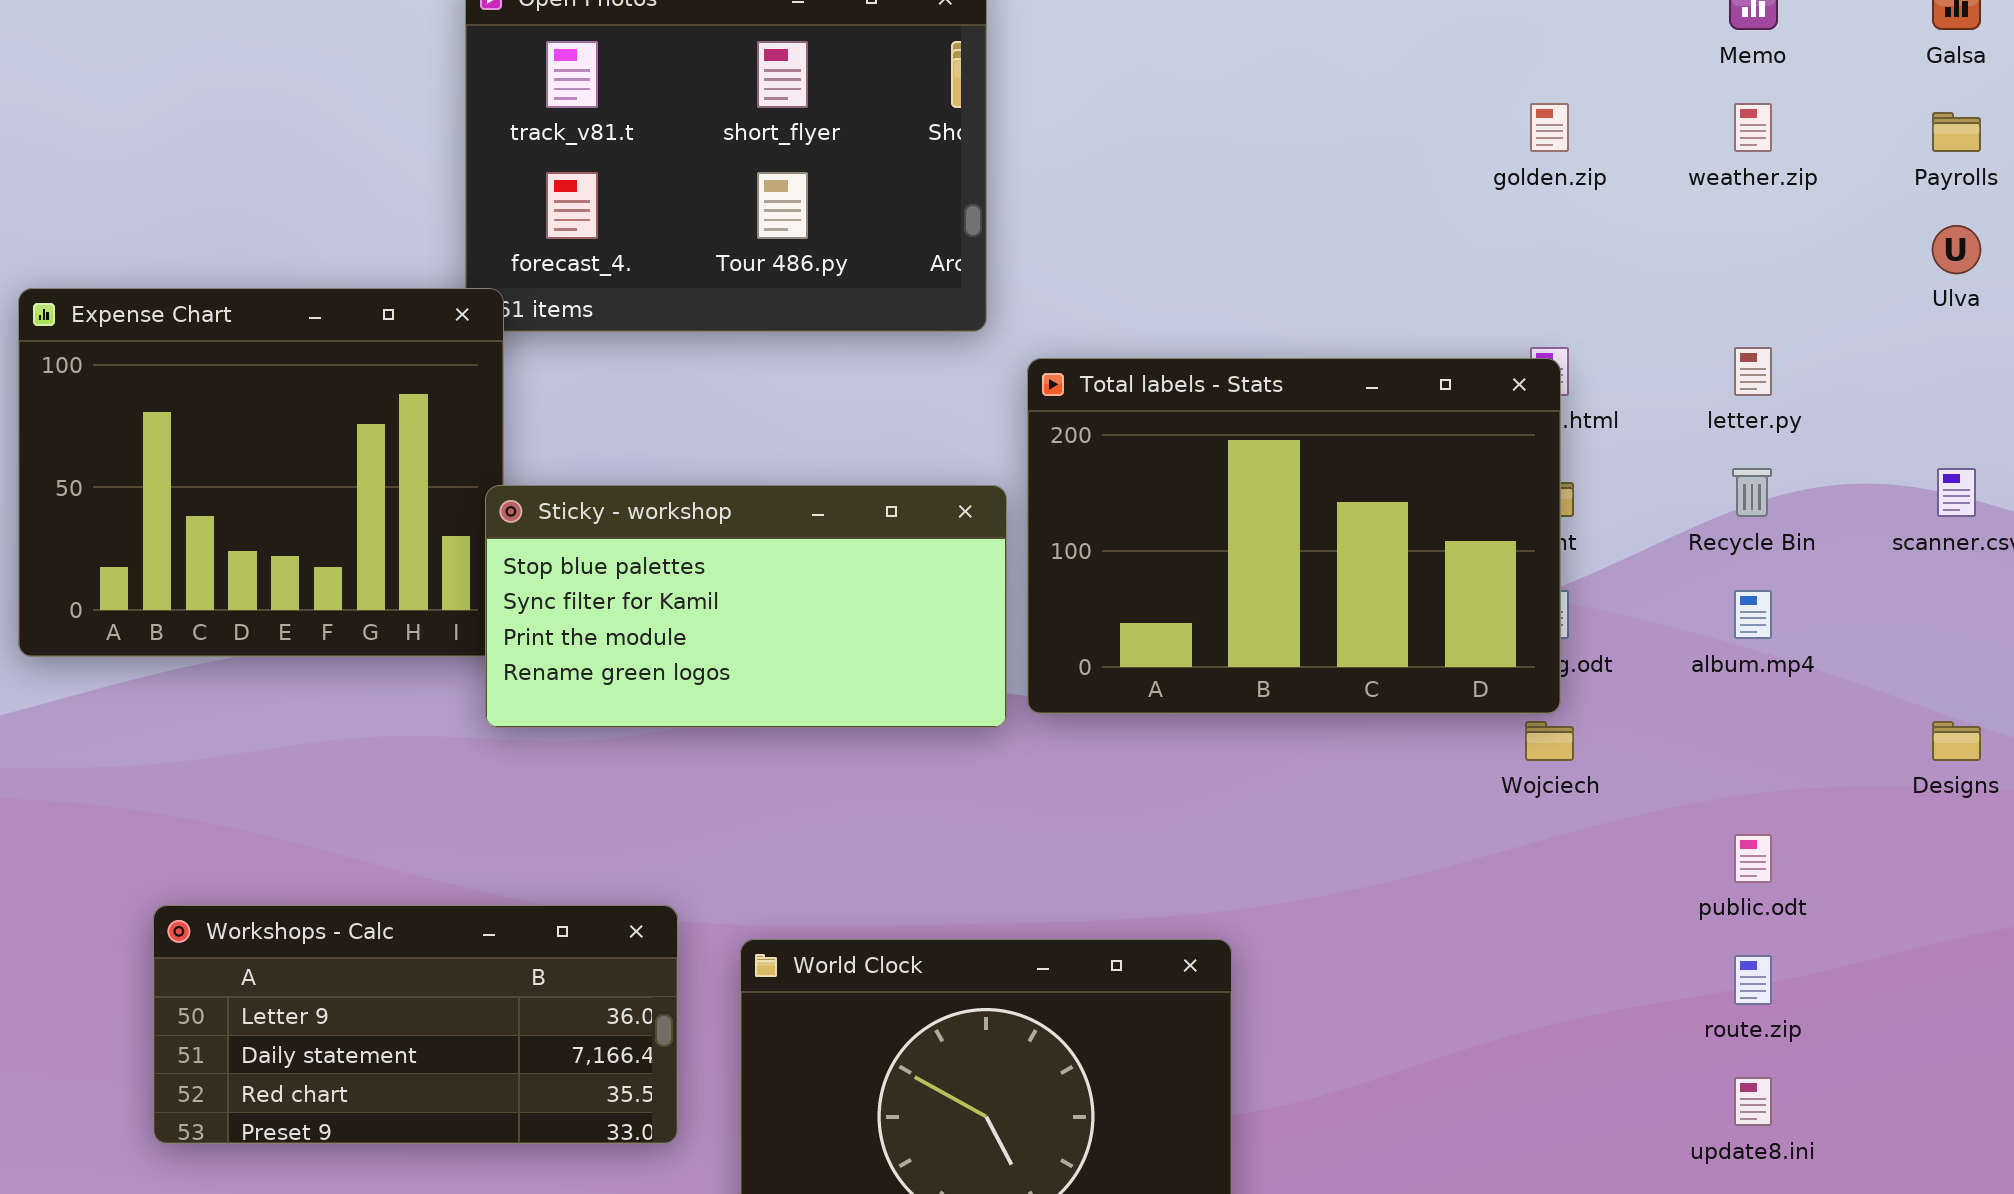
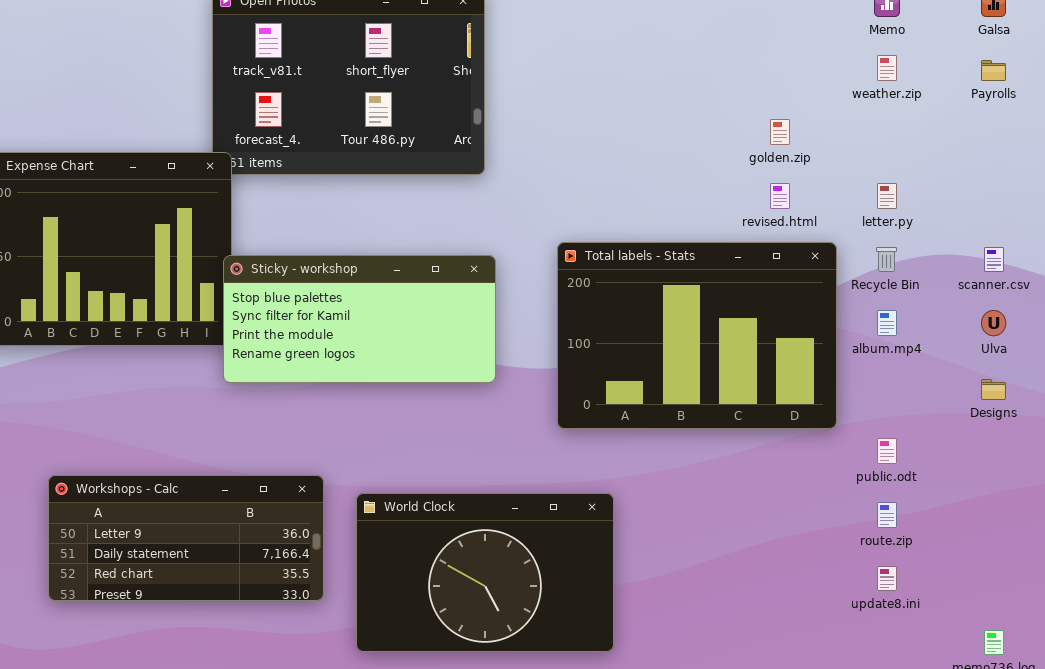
golden.zip: [1530,103,1569,152] -> [770,119,790,145], moved
Ulva: [1932,225,1981,274] -> [981,310,1006,336], moved
Total labels - Stats: [1027,358,1561,714] -> [557,242,837,429], moved

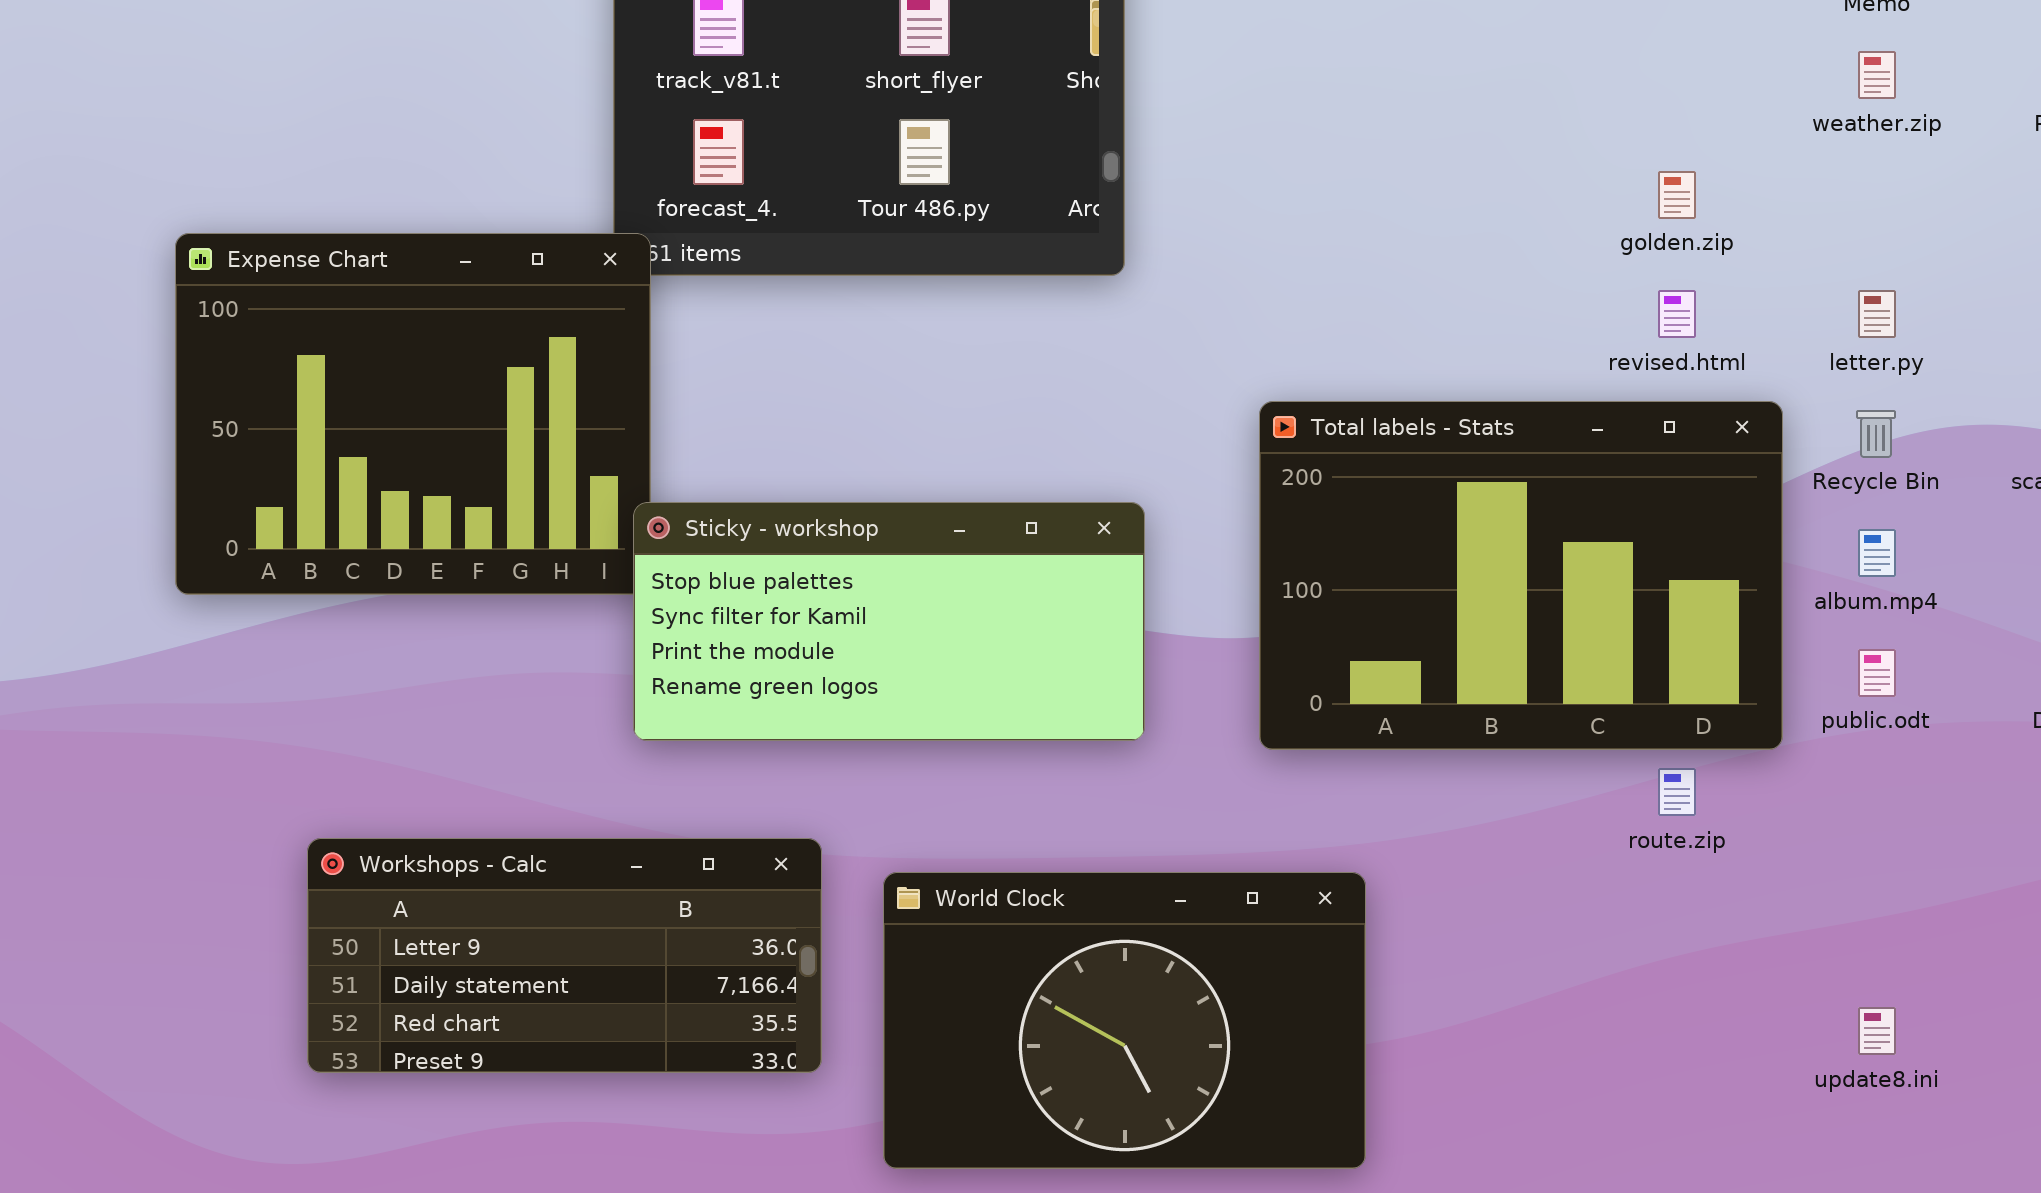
Sticky - workshop: [223,255,496,383] -> [633,502,1145,741], moved
public.odt: [877,438,897,464] -> [1858,649,1896,697], moved
route.zip: [877,502,897,528] -> [1658,768,1696,816], moved

